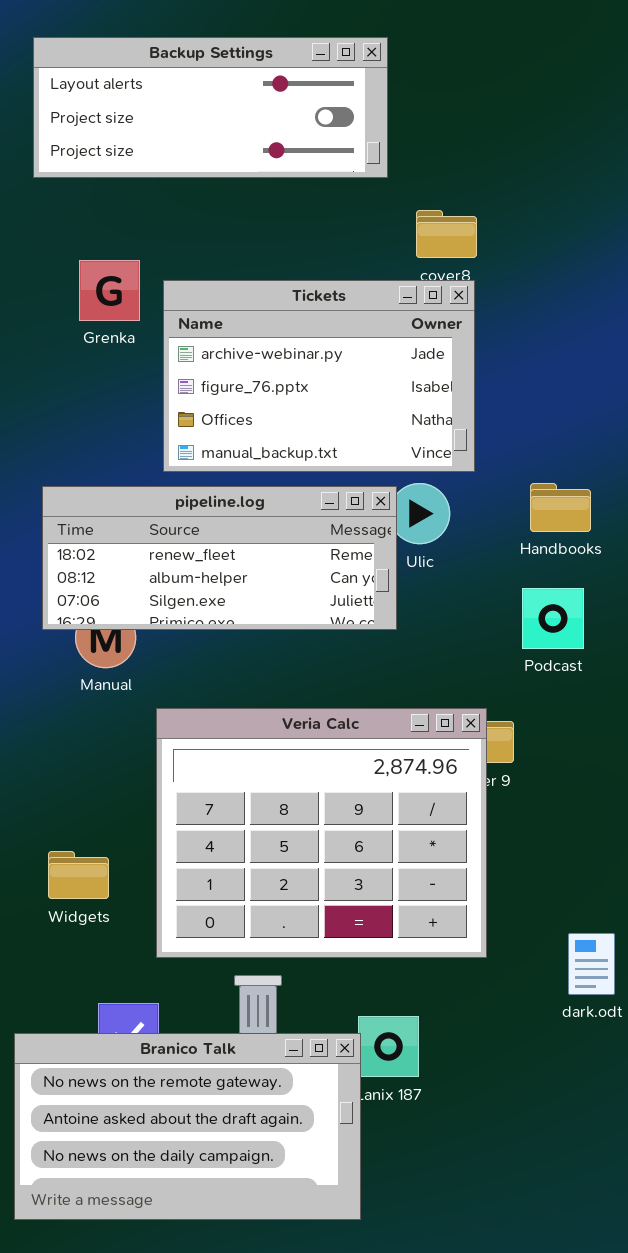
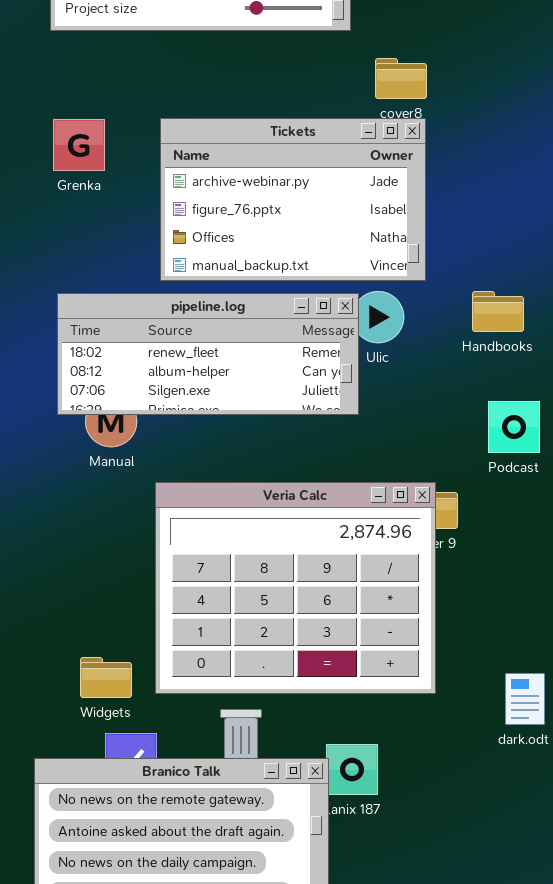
Grenka: [79,260,140,321] -> [53,119,105,171], moved
Podcast: [522,588,584,649] -> [488,401,540,453], moved
Widgets: [48,851,109,899] -> [80,657,132,698], moved

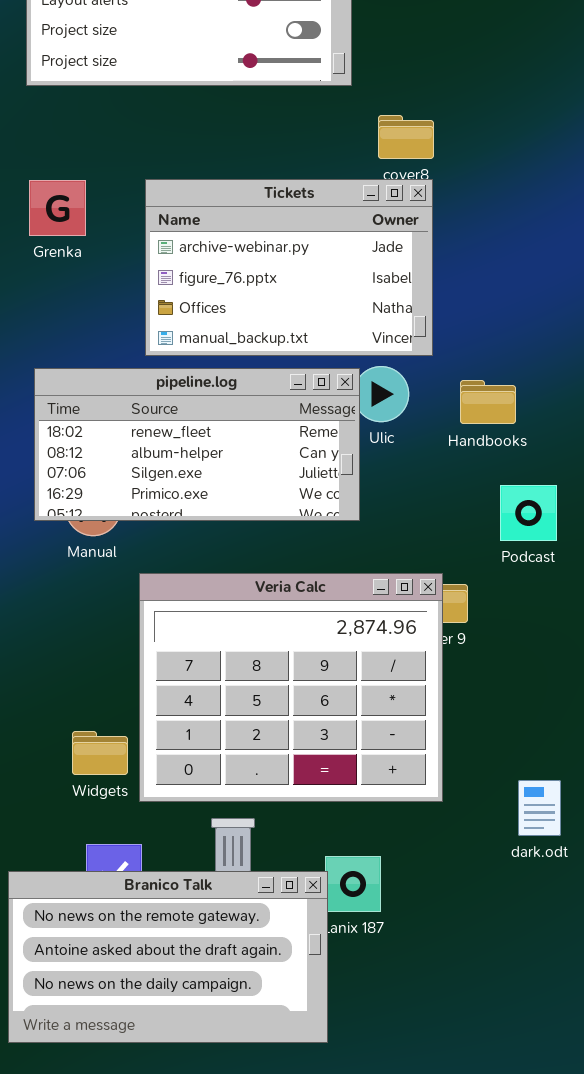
Handbooks: [472,291,524,332] -> [460,380,516,424], moved
pipeline.log: [57,293,359,415] -> [34,368,360,521], resized
Widgets: [80,657,132,698] -> [72,731,128,775], moved

